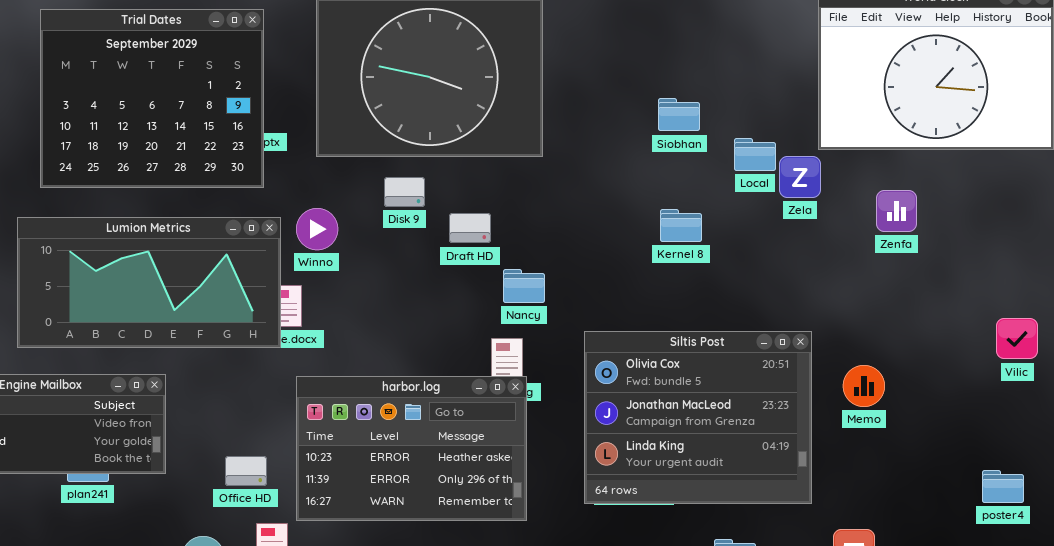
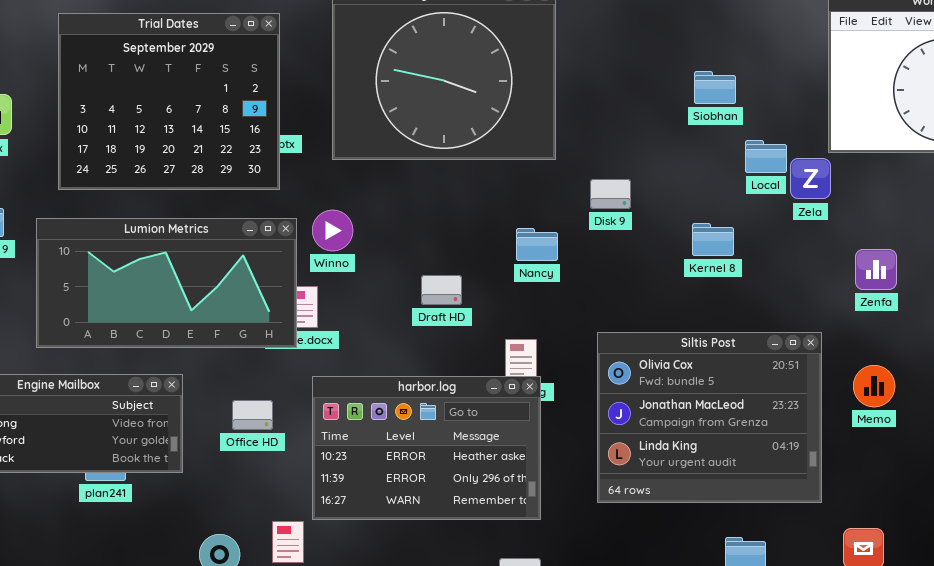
Siobhan: [658,98,700,131] -> [694,71,736,104], moved
Disk 9: [384,177,425,207] -> [590,179,631,209], moved
Zenfa: [876,190,917,232] -> [855,249,897,290], moved
Kernel 8: [660,209,702,242] -> [692,223,734,256], moved
Draft HD: [449,213,491,243] -> [421,275,462,305], moved
Nancy: [503,269,545,303] -> [516,228,558,261], moved
Office HD: [225,456,267,486] -> [232,400,273,430], moved

